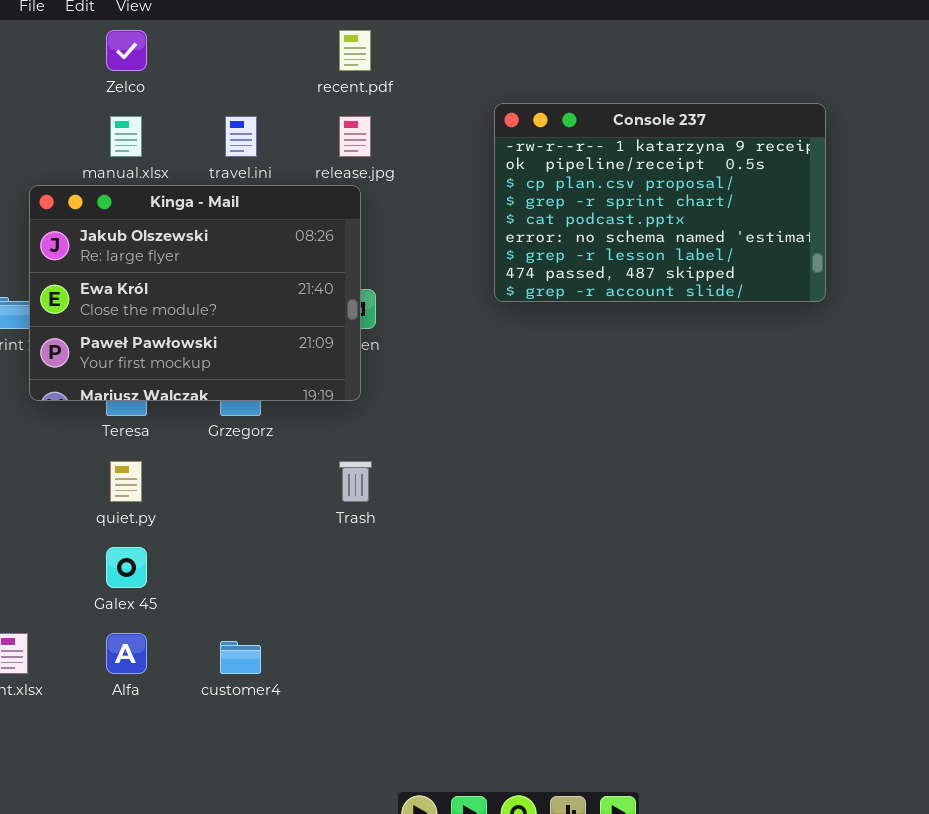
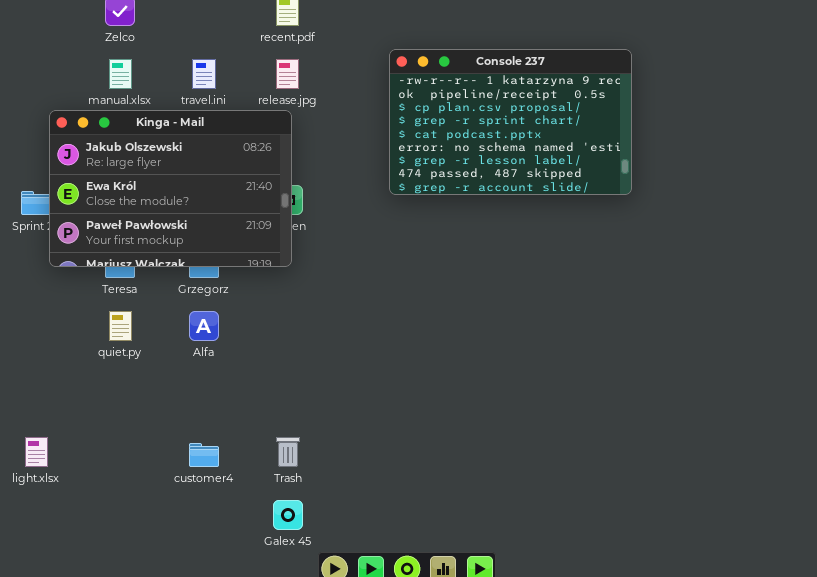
Trash: [339,461,372,502] -> [276,437,300,467], moved
Galex 45: [106,547,147,588] -> [273,500,303,530], moved
Alfa: [106,633,147,674] -> [189,311,219,341], moved

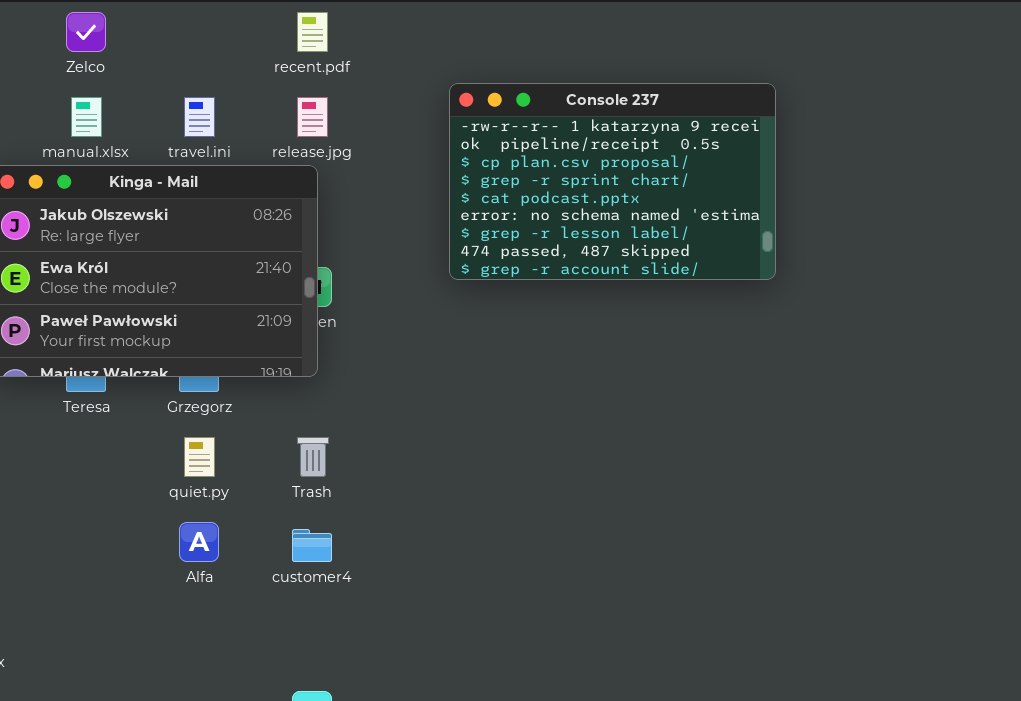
quiet.py: [109,311,132,341] -> [184,437,215,477], moved
Alfa: [189,311,219,341] -> [179,522,219,562], moved
Trash: [276,437,300,467] -> [297,437,329,477], moved
customer4: [189,443,219,467] -> [292,529,332,562], moved

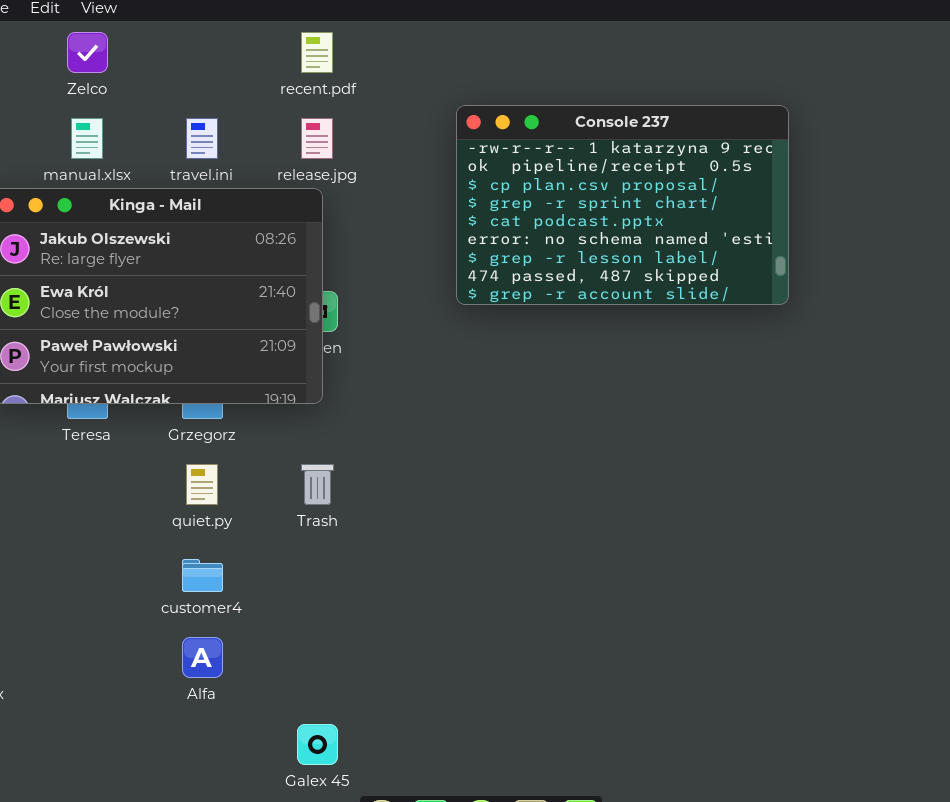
Alfa: [179,522,219,562] -> [182,637,223,678], moved
customer4: [292,529,332,562] -> [182,559,223,592], moved

